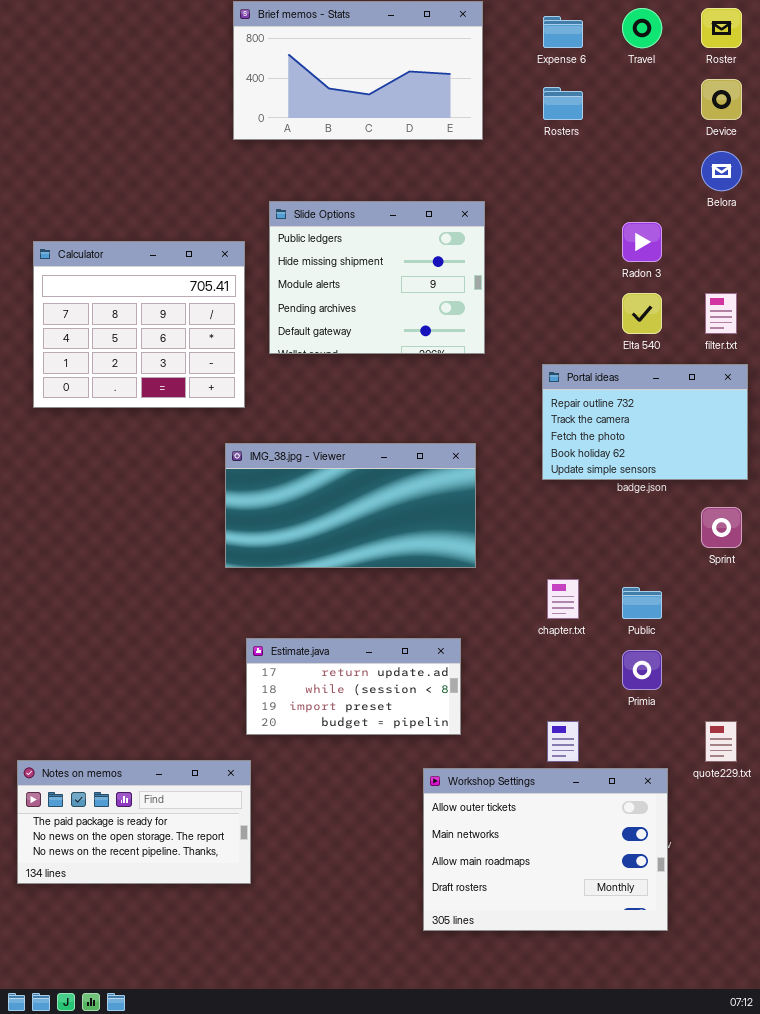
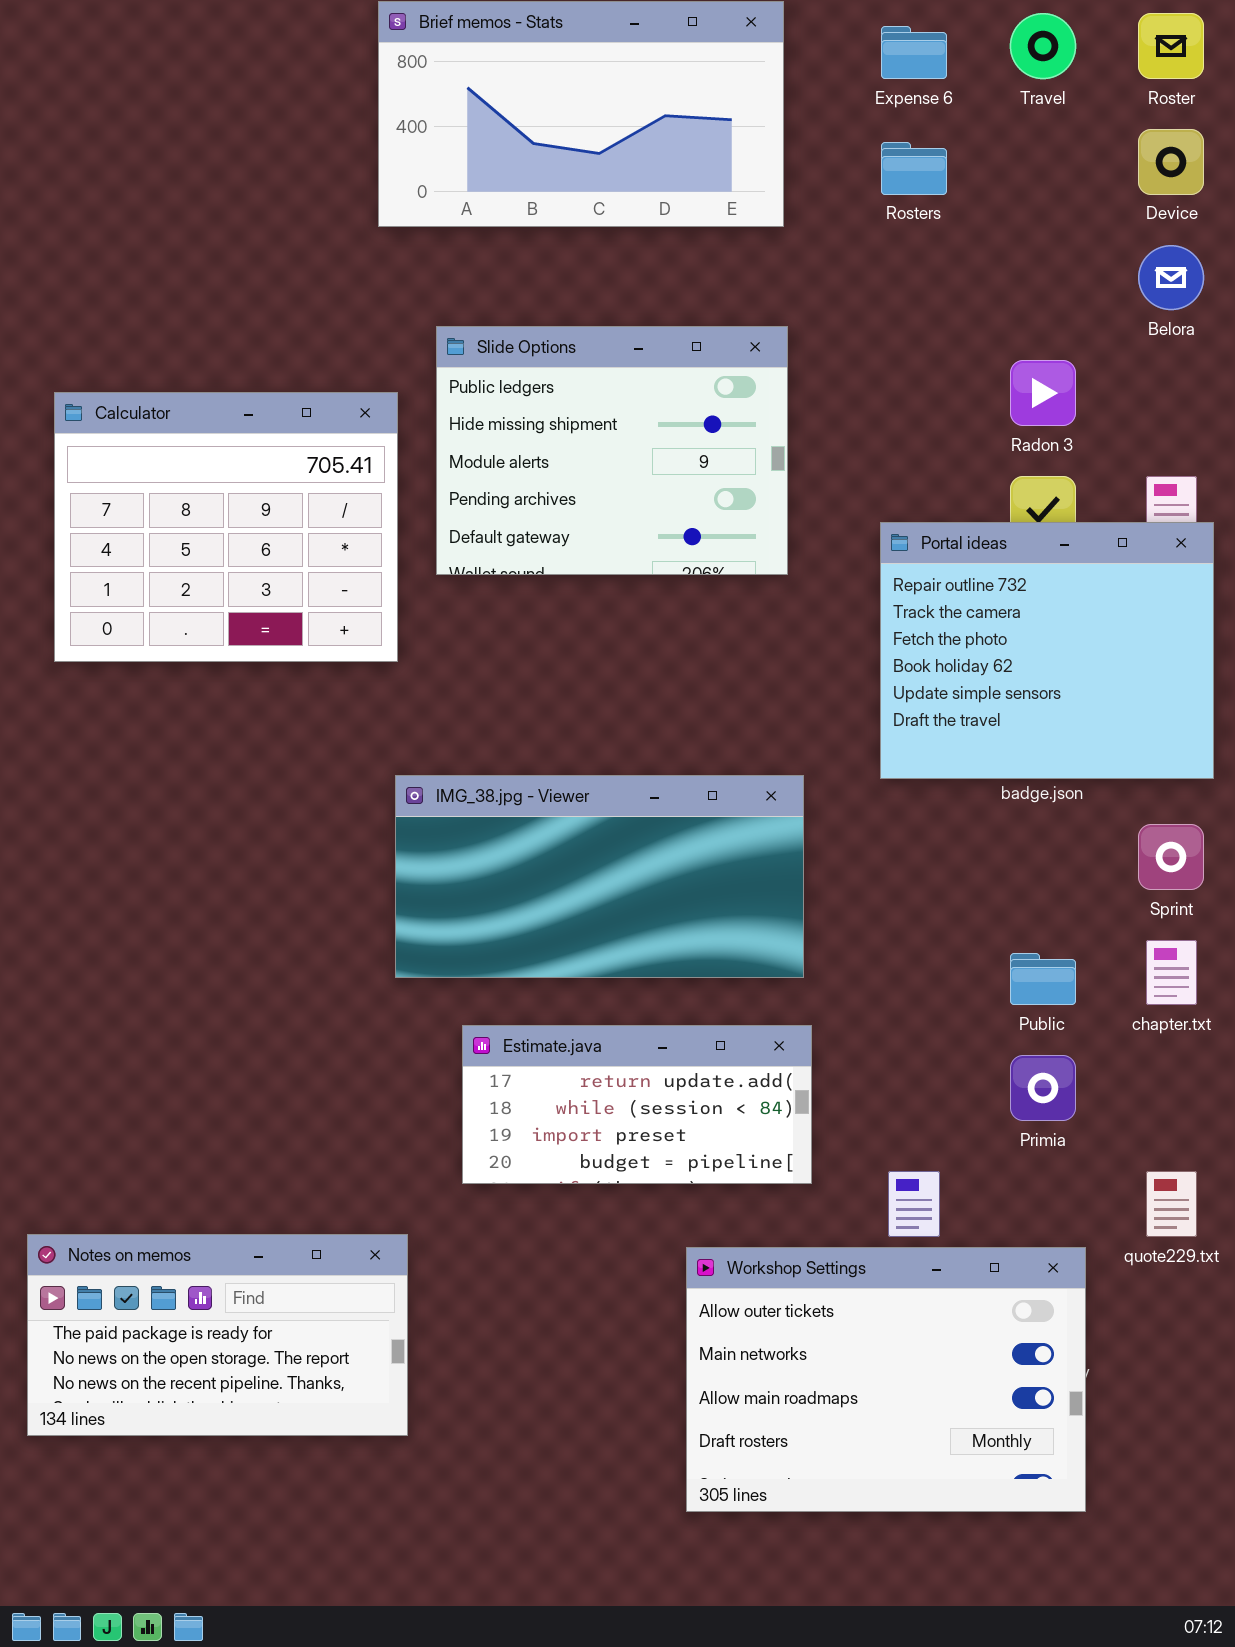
Portal ideas: [542,364,748,480] -> [880,522,1214,779], resized
IMG_38.jpg - Viewer: [225,443,476,568] -> [395,775,804,978], moved
chapter.txt: [547,579,579,619] -> [1146,940,1197,1005], moved
Estimate.java: [246,638,461,735] -> [462,1025,812,1184], moved

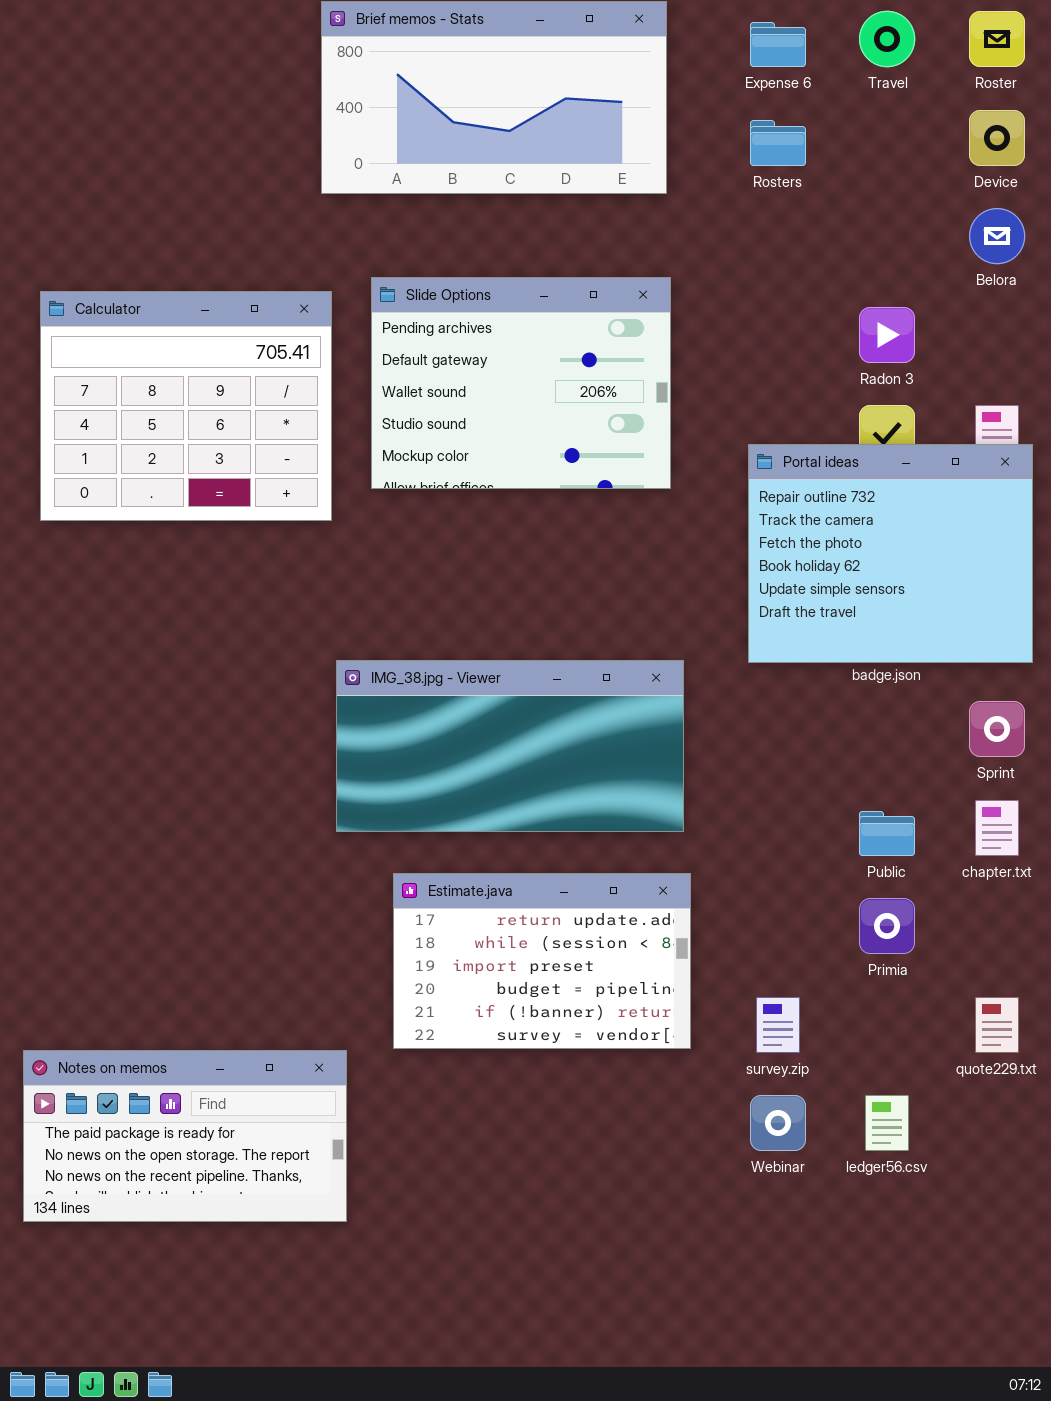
Slide Options: [436,326,788,575] -> [371,277,671,489], scrolled down 3 rows
Calculator: [54,392,398,662] -> [40,291,332,521], moved
Estimate.java: [462,1025,812,1184] -> [393,873,691,1049], resized
Workshop Settings: [686,1247,1086,1512] -> none, closed

